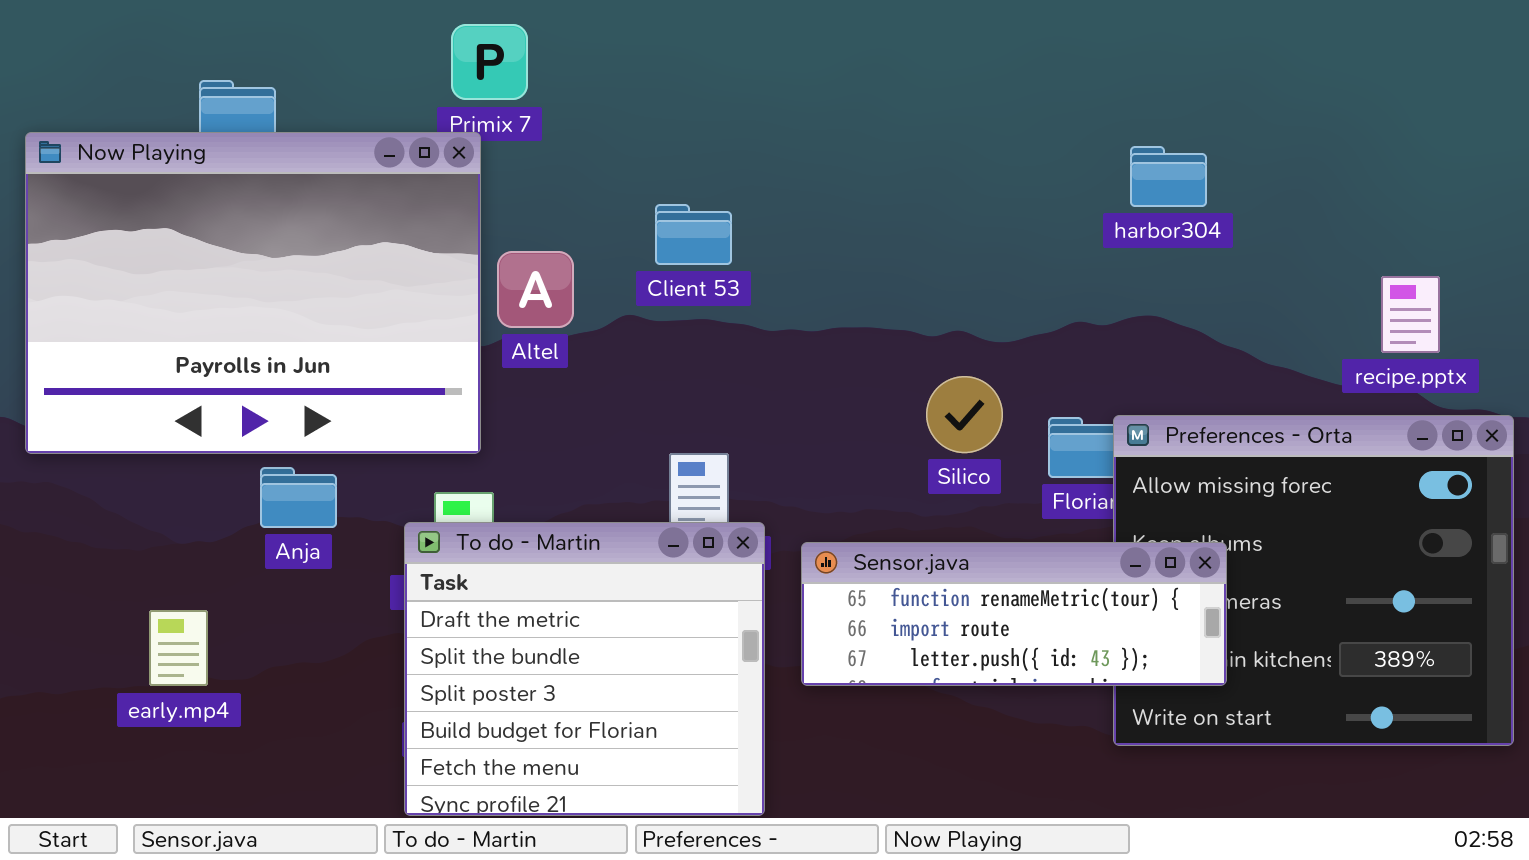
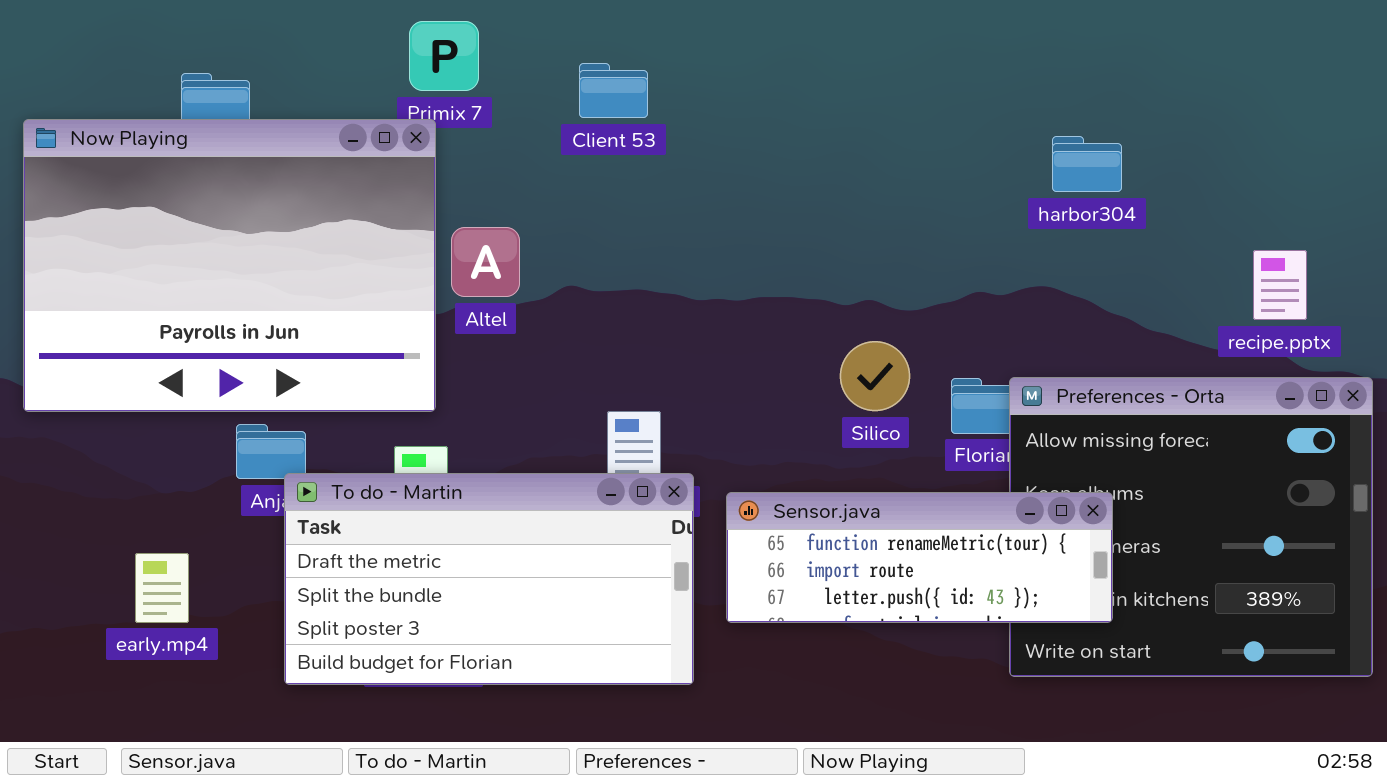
harbor304: [1130,146,1207,207] -> [1052,136,1122,192], moved
Client 53: [655,204,732,265] -> [579,63,648,118], moved
To do - Martin: [404,522,765,816] -> [284,473,694,685], resized

